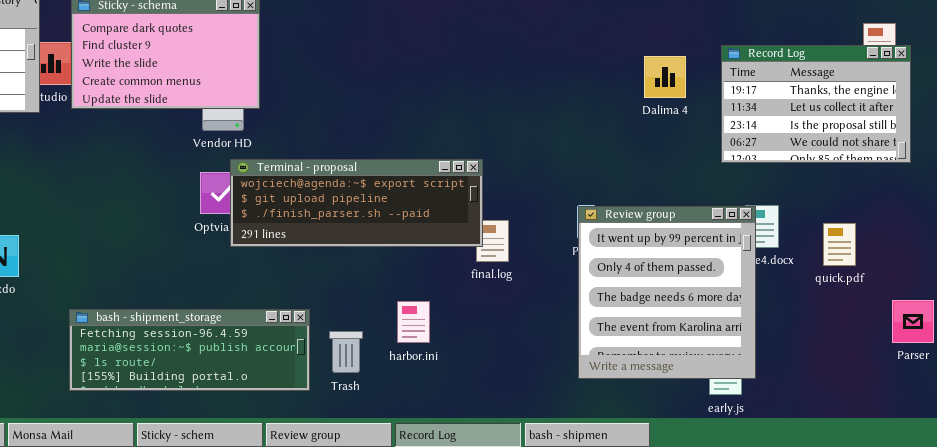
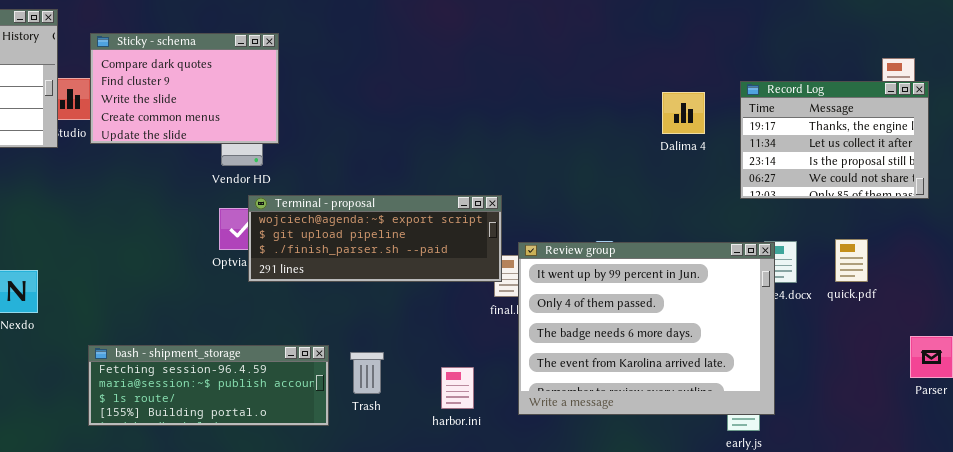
Review group: [578,206,756,379] -> [518,242,775,415], resized
quick.pdf: [823,223,856,266] -> [835,239,868,282], moved
harbor.ini: [397,301,430,343] -> [441,367,474,409], moved
Trash: [329,331,363,373] -> [350,352,384,394], moved

